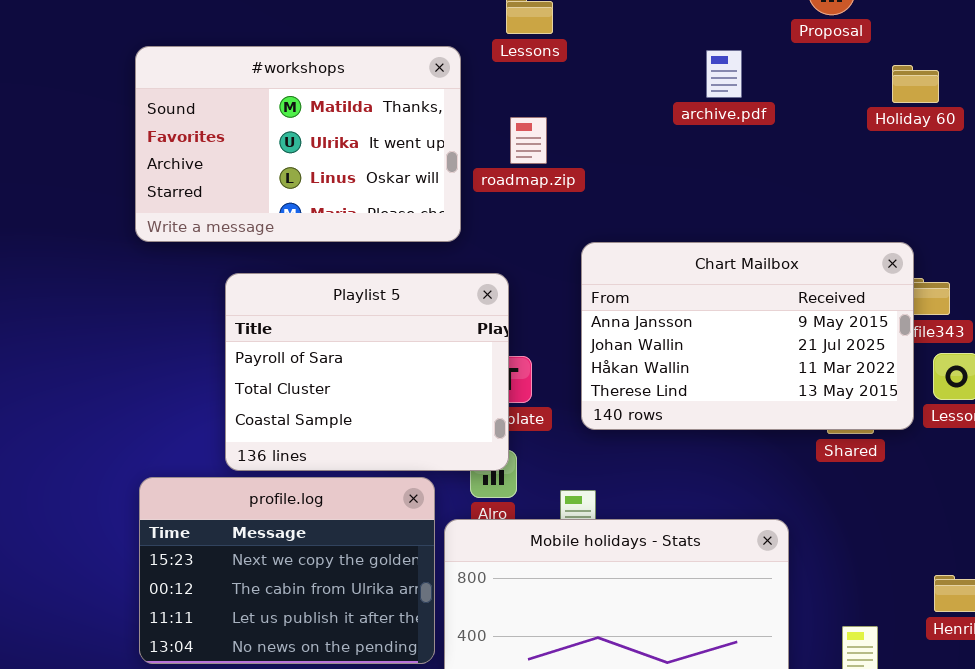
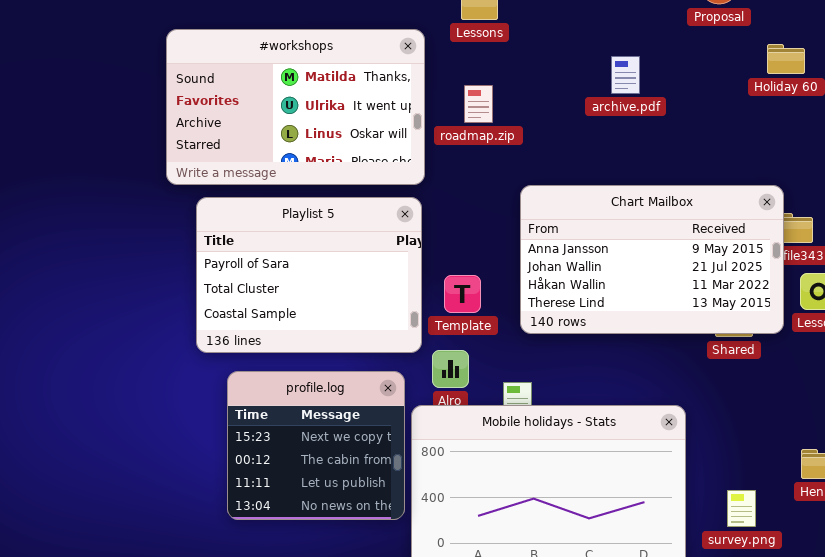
archive.pdf: [706,50,742,98] -> [611,56,640,94], moved
Playlist 5: [225,273,509,471] -> [196,197,422,353], moved
profile.log: [139,477,435,664] -> [227,371,405,520], resized

